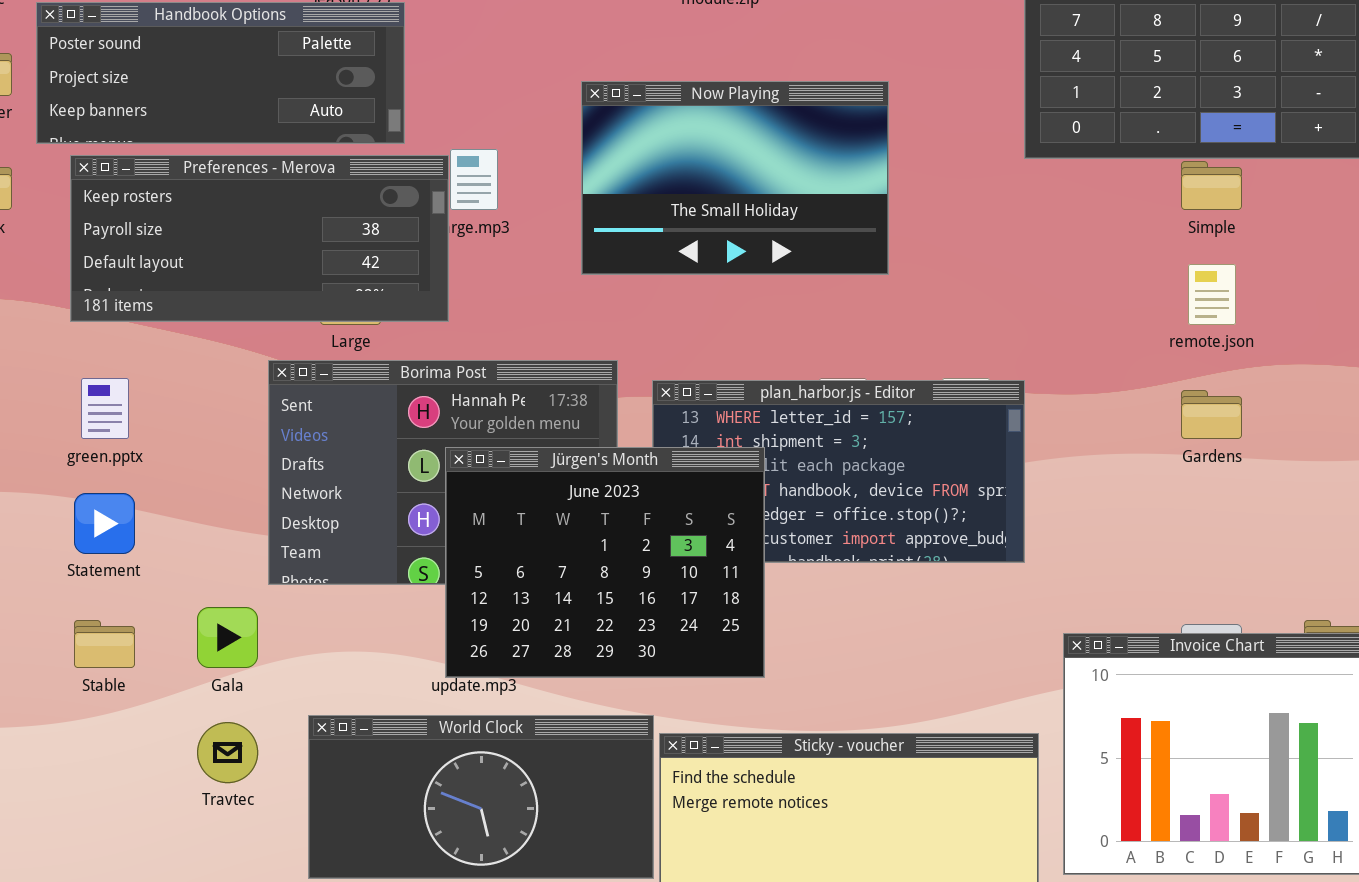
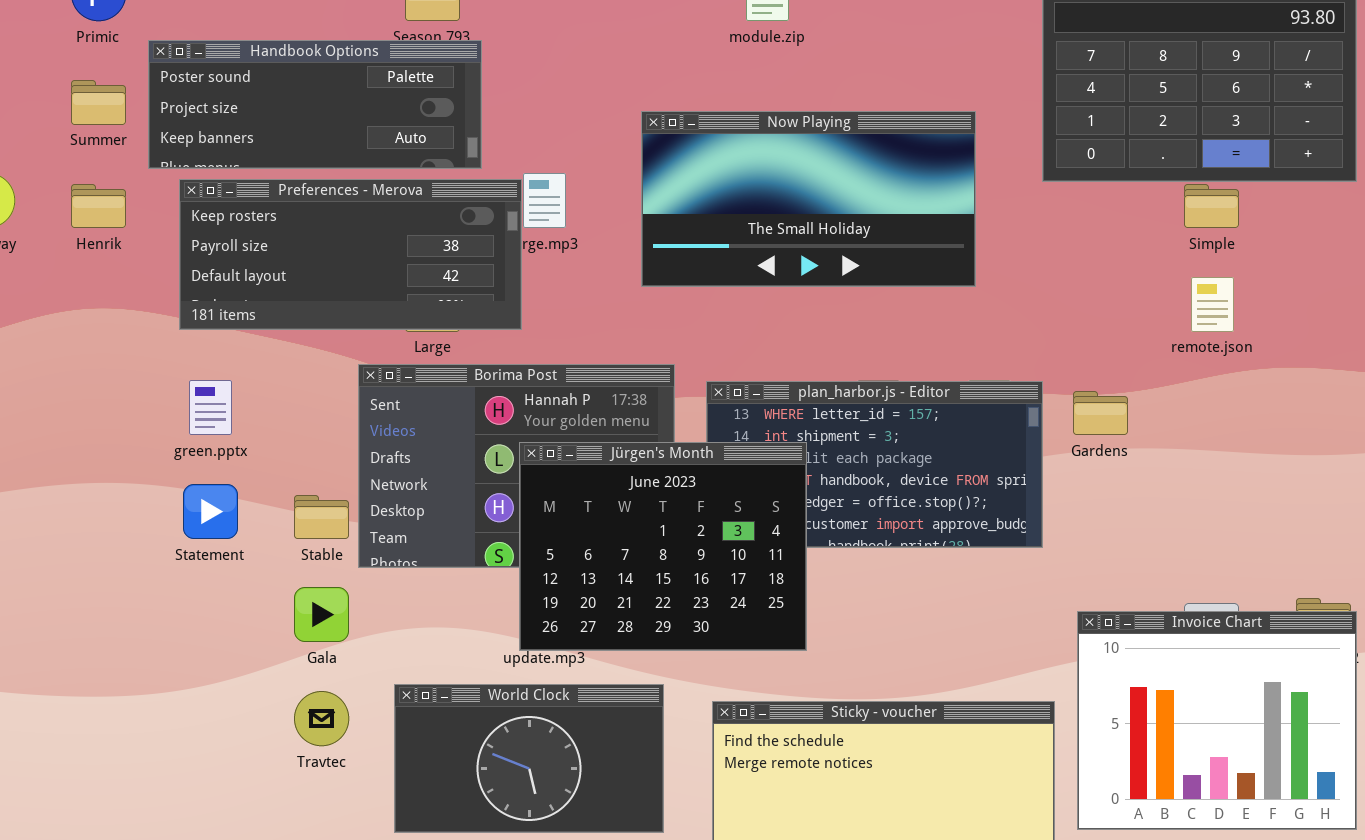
Now Playing: [581,81,889,275] -> [641,111,976,287], resized
Gardens: [1181,390,1242,439] -> [1073,391,1128,435], moved
Stable: [74,620,135,668] -> [294,495,349,539], moved
World Clock: [308,715,654,879] -> [394,684,664,833], resized

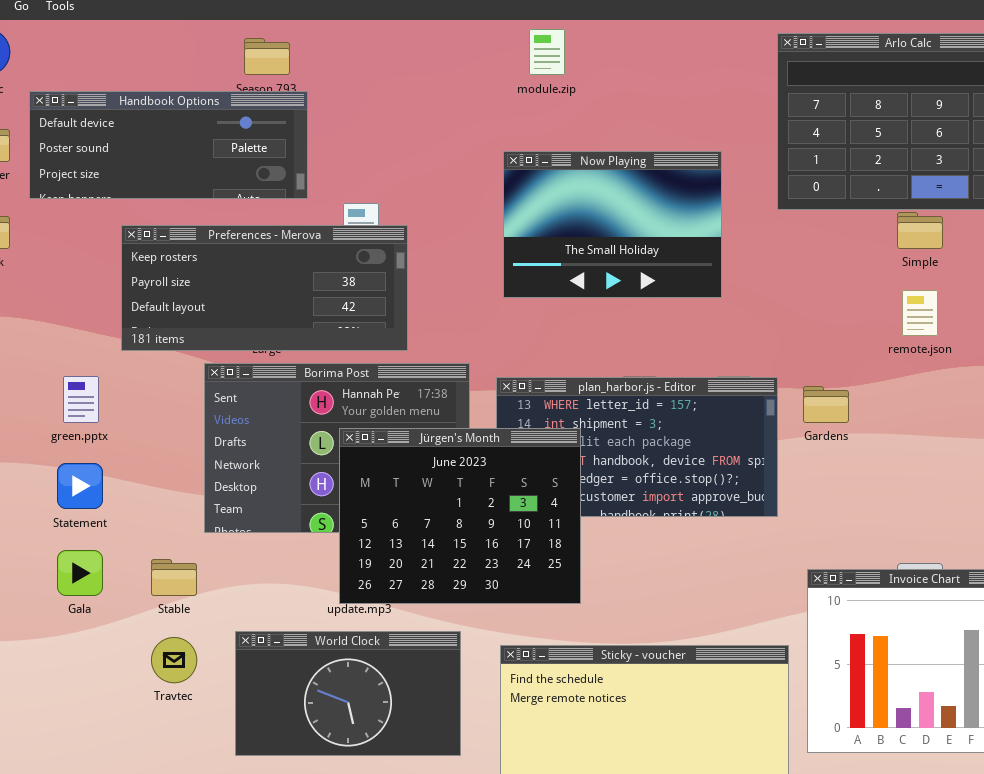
Handbook Options: [148,40,482,169] -> [29,91,308,199], scrolled up 1 row
Now Playing: [641,111,976,287] -> [503,151,722,298], resized
Preferences - Merova: [179,179,522,330] -> [121,225,408,351], moved
Stable: [294,495,349,539] -> [151,559,197,596], moved
Gala: [294,587,349,642] -> [57,550,103,596], moved

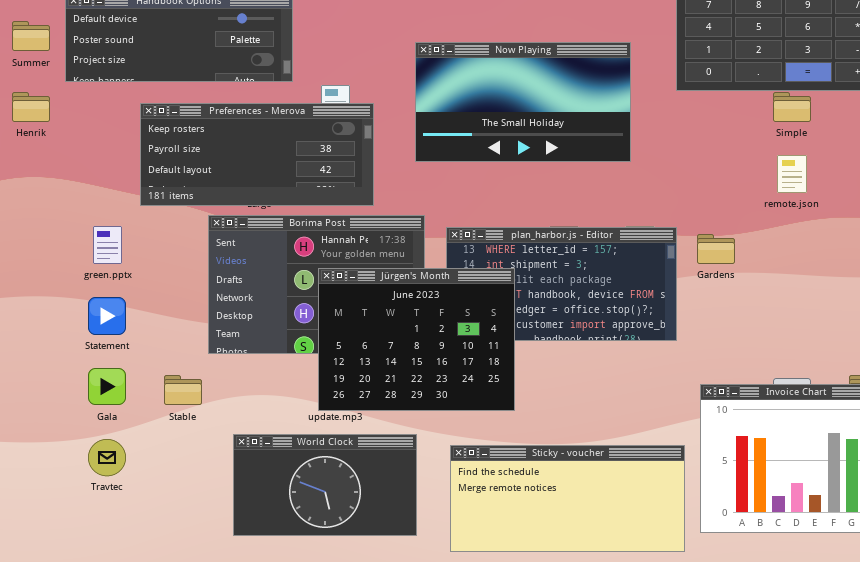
Now Playing: [503,151,722,298] -> [415,42,631,162], resized
Travtec: [151,637,197,683] -> [88,439,126,476], moved

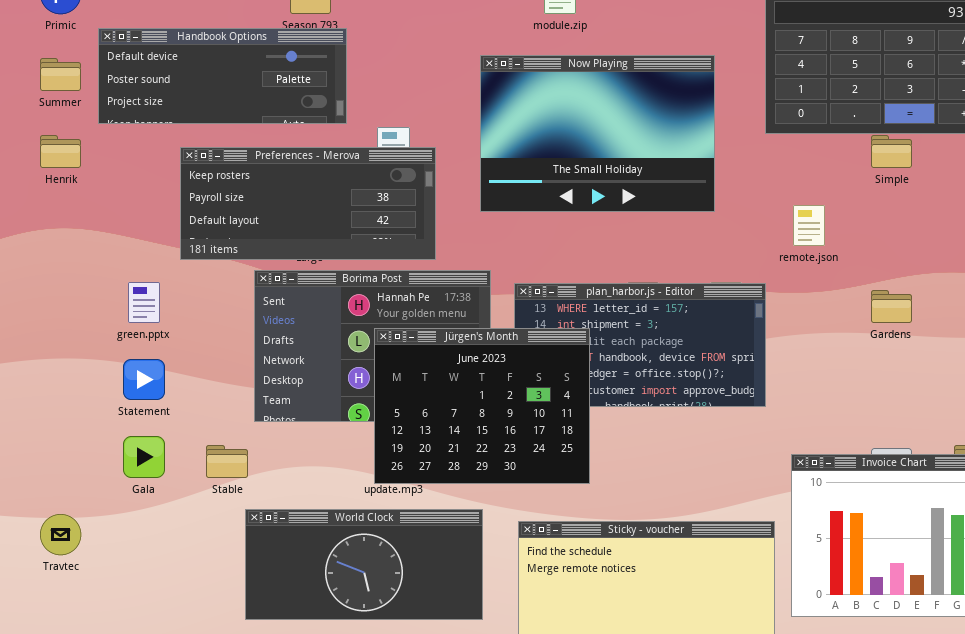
Now Playing: [415,42,631,162] -> [480,55,715,212], resized
remote.json: [777,155,807,193] -> [793,205,825,246], moved
Gardens: [697,234,735,264] -> [871,290,912,323], moved
World Clock: [233,434,417,536] -> [245,509,483,620], resized
Travtec: [88,439,126,476] -> [40,514,81,555], moved

